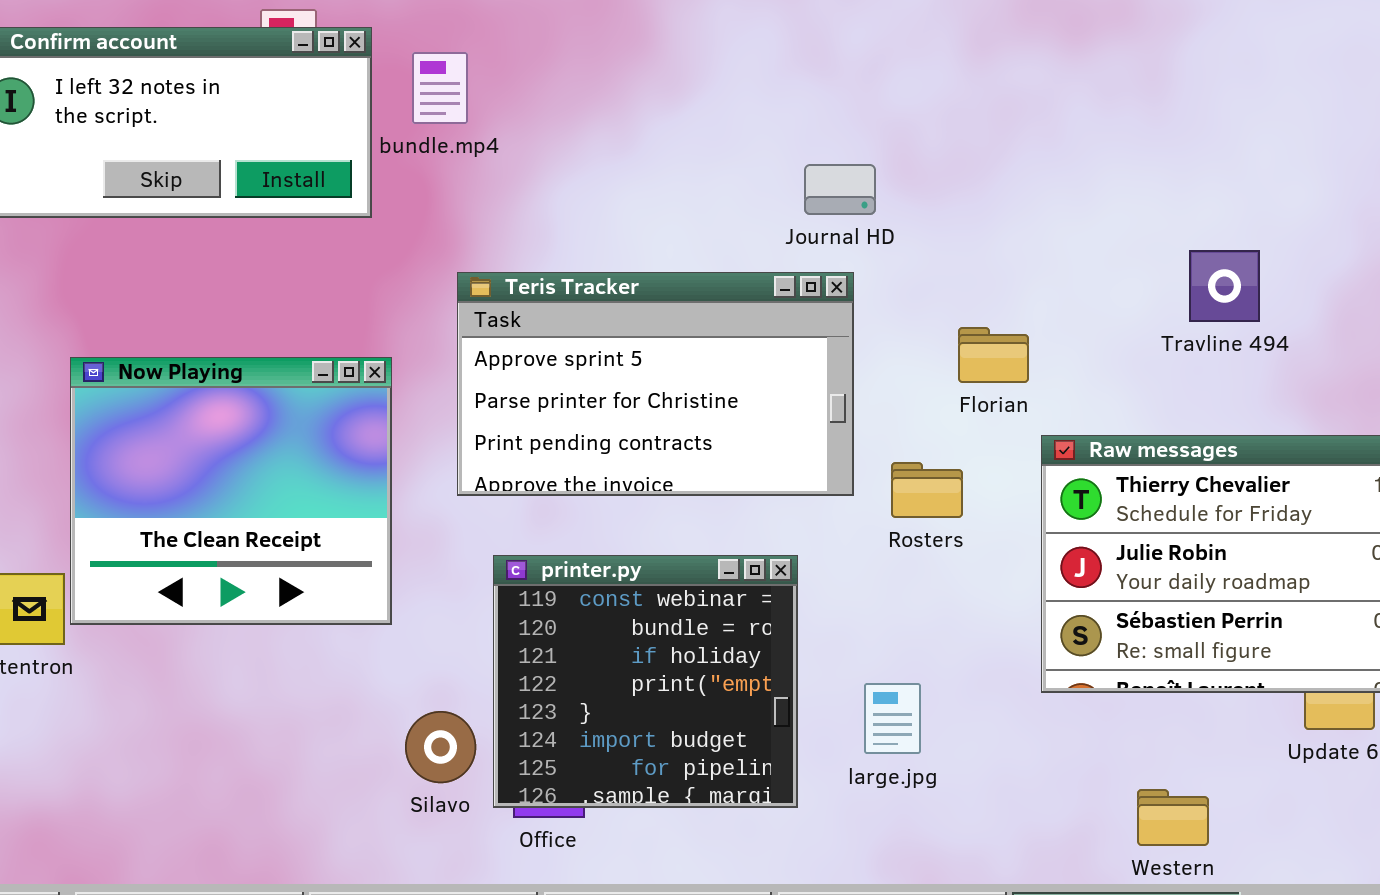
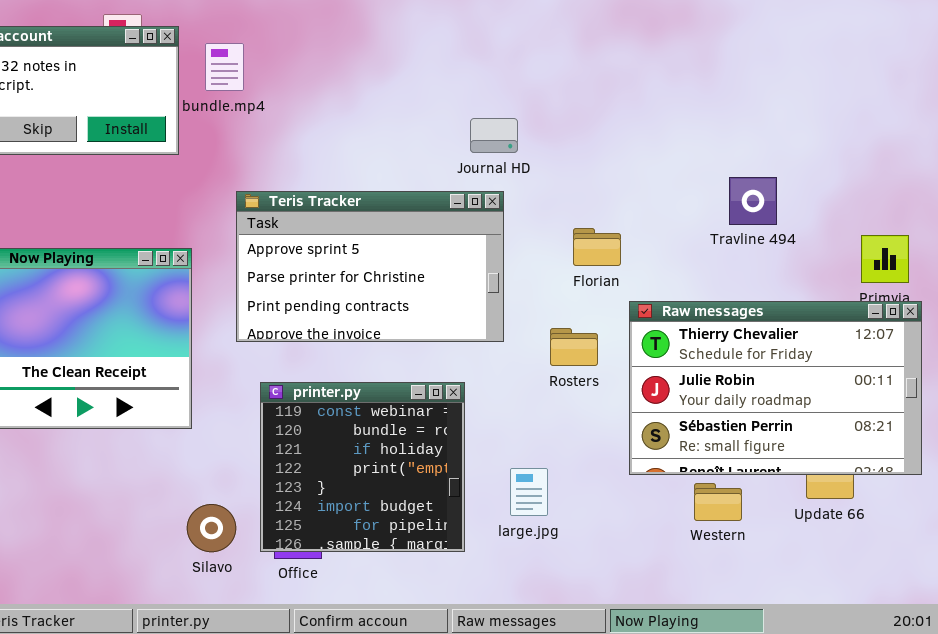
Rosters: [891,462,963,518] -> [550,328,598,366], moved
Silavo: [405,711,476,783] -> [187,504,236,552], moved
Western: [1137,789,1209,846] -> [694,483,742,521], moved

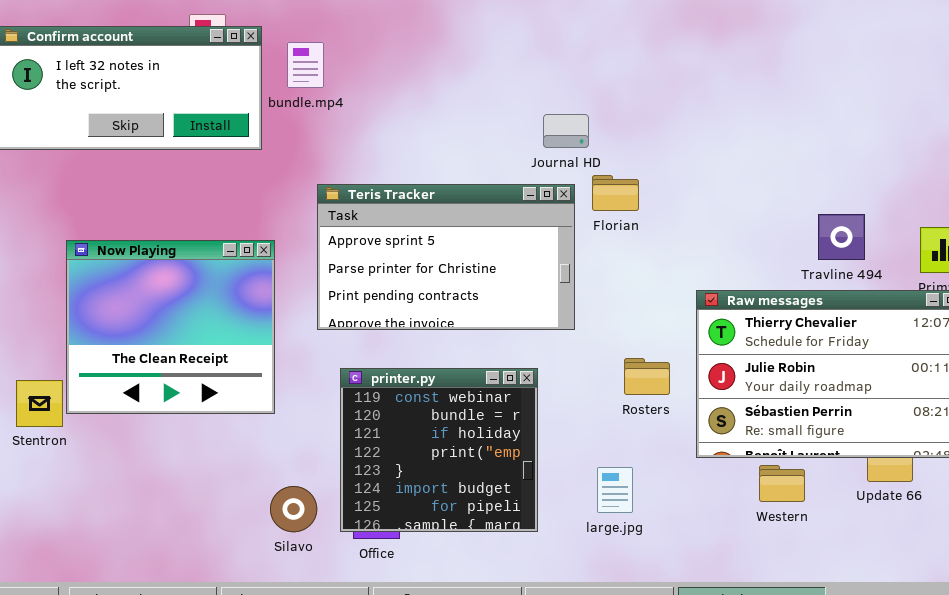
Travline 494: [729,177,777,225] -> [818,214,865,260], moved
Florian: [573,228,621,266] -> [592,175,639,211], moved
Rosters: [550,328,598,366] -> [624,358,670,395], moved
large.jpg: [510,468,548,516] -> [597,467,633,513], moved

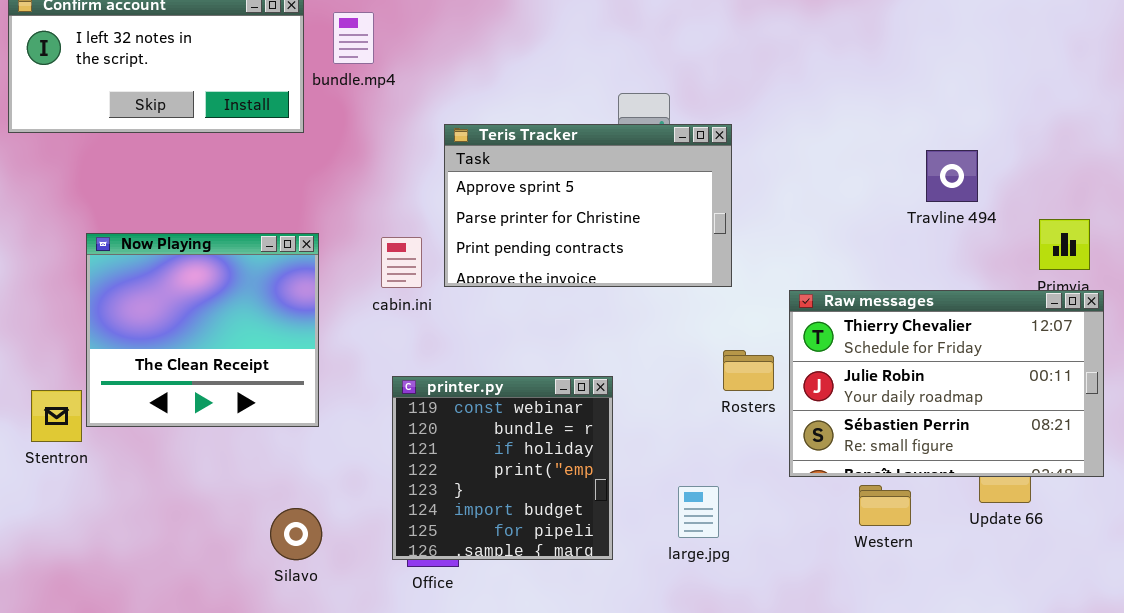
Teris Tracker: [317,184,575,330] -> [444,124,732,287], moved
Travline 494: [818,214,865,260] -> [926,150,978,202], moved
Rosters: [624,358,670,395] -> [723,350,774,391], moved
Silavo: [270,486,317,532] -> [270,508,322,560], moved

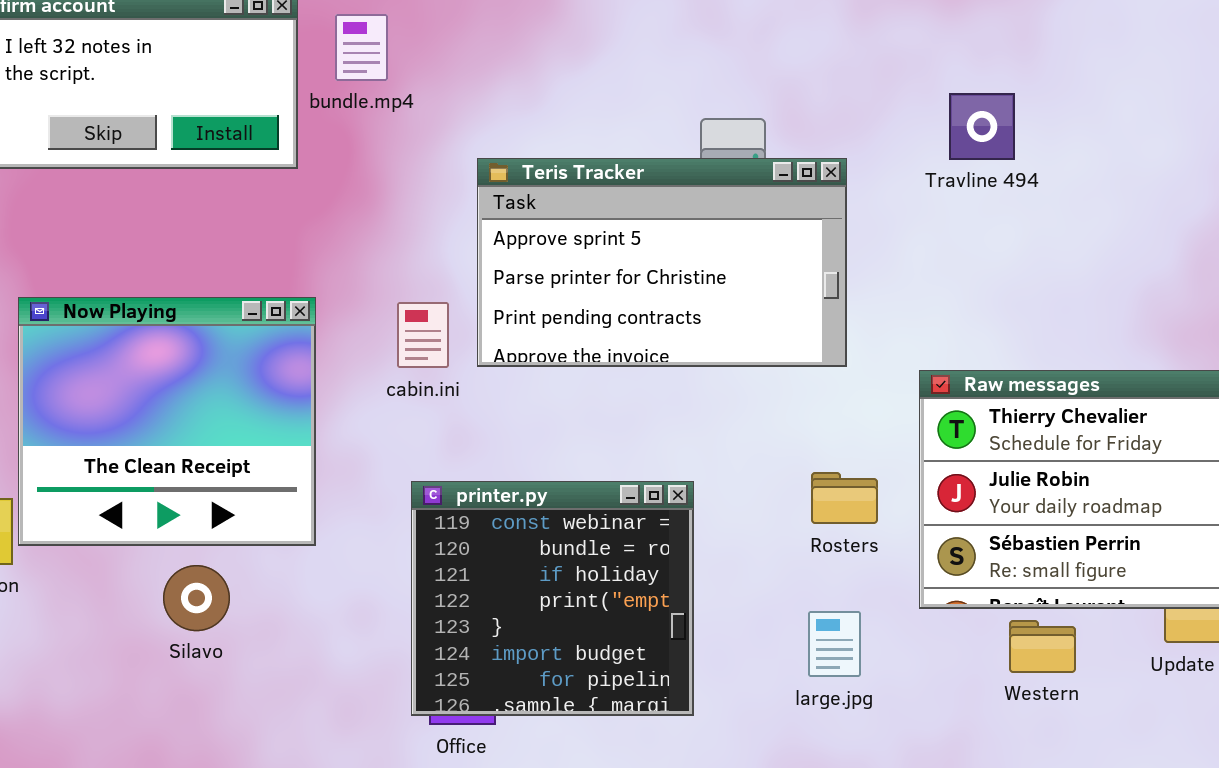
Travline 494: [926,150,978,202] -> [949,93,1015,160], moved
Rosters: [723,350,774,391] -> [811,472,878,524], moved
large.jpg: [678,486,719,538] -> [808,611,861,677], moved
Silavo: [270,508,322,560] -> [163,565,230,631], moved

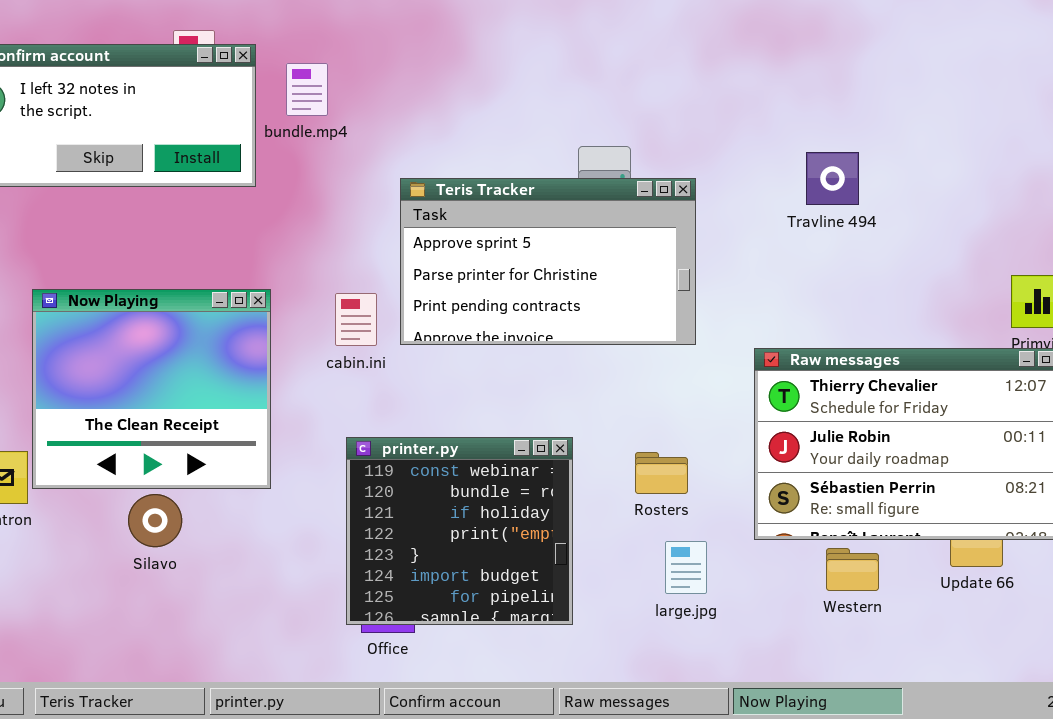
Travline 494: [949,93,1015,160] -> [806,152,859,205], moved
Rosters: [811,472,878,524] -> [635,452,688,494], moved
Silavo: [163,565,230,631] -> [128,494,182,547], moved

